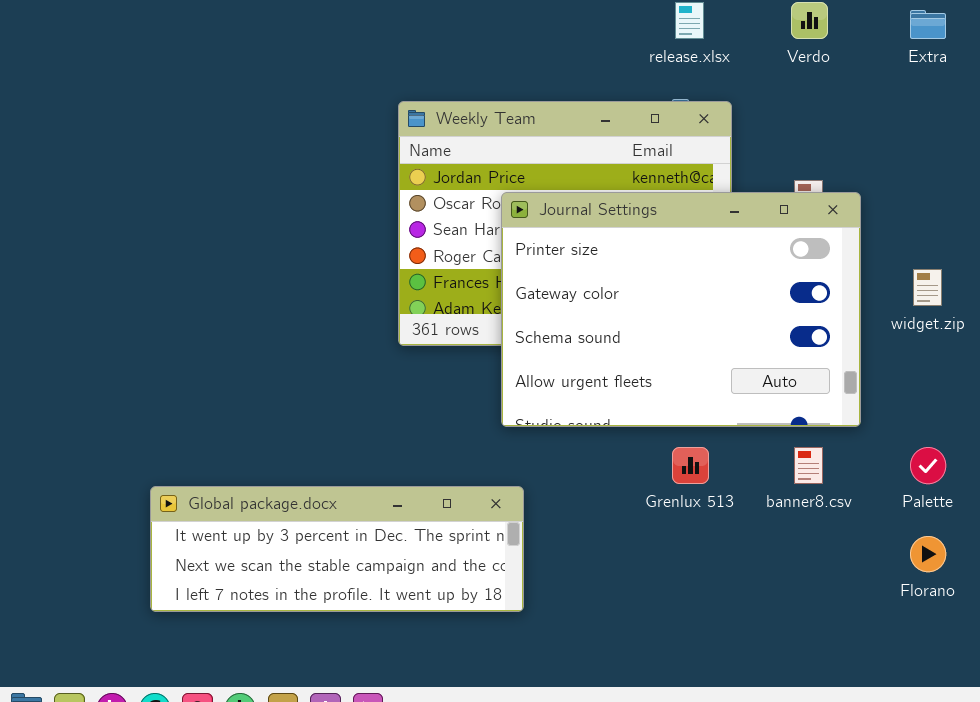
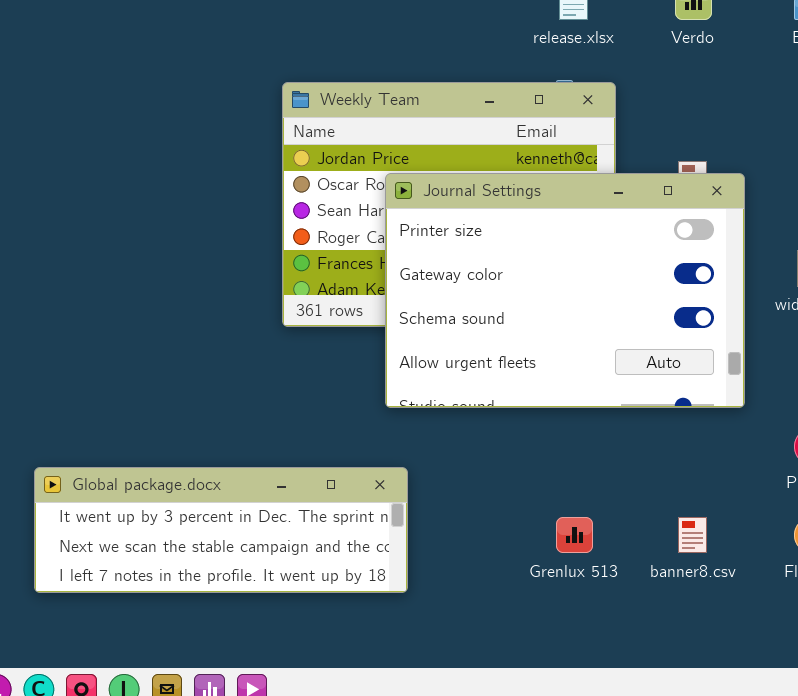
Grenlux 513: [672,447,709,484] -> [556,517,593,553], moved
banner8.csv: [794,447,823,484] -> [678,517,707,553], moved

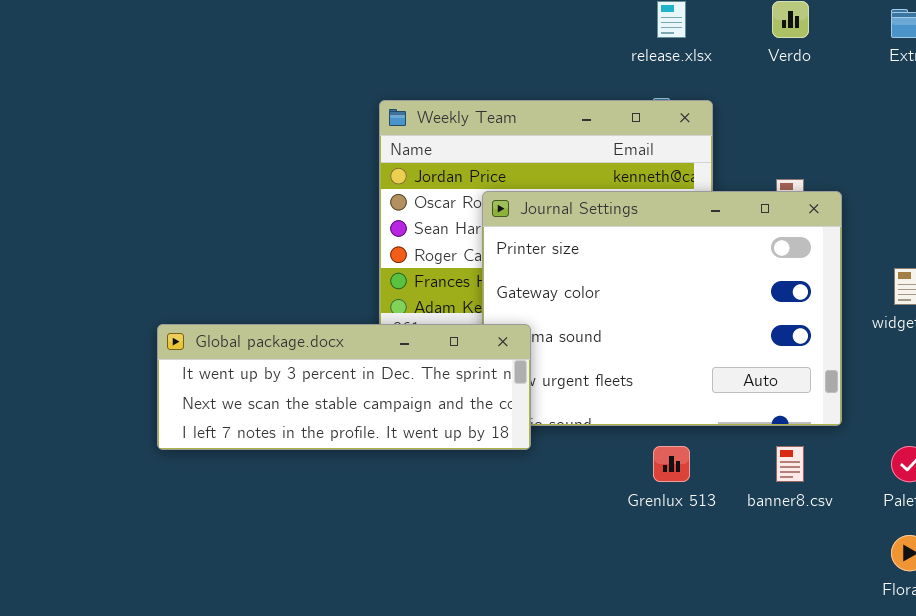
Global package.docx: [34,467,408,593] -> [157,324,531,450], moved
Grenlux 513: [556,517,593,553] -> [653,446,690,482], moved
banner8.csv: [678,517,707,553] -> [776,446,804,482], moved

